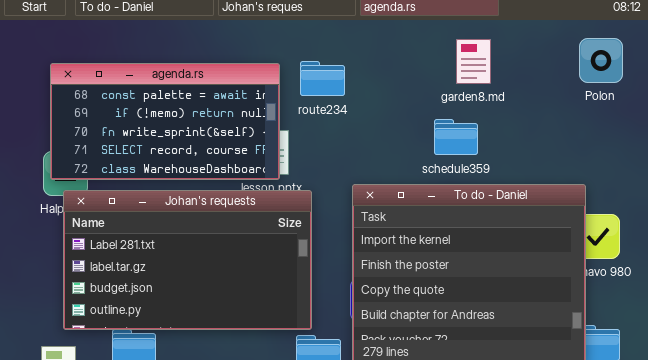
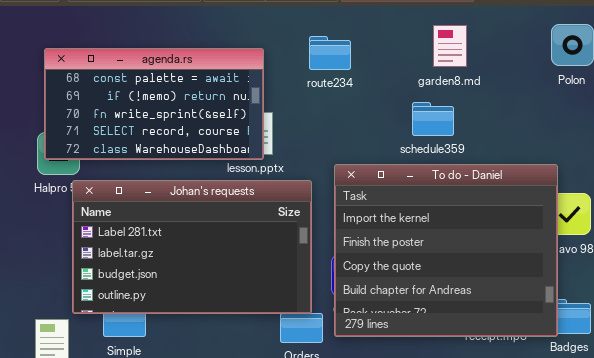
route234: [300,61,345,96] -> [309,36,351,70], moved
Johan's requests: [63,190,312,330] -> [72,180,312,314], moved

